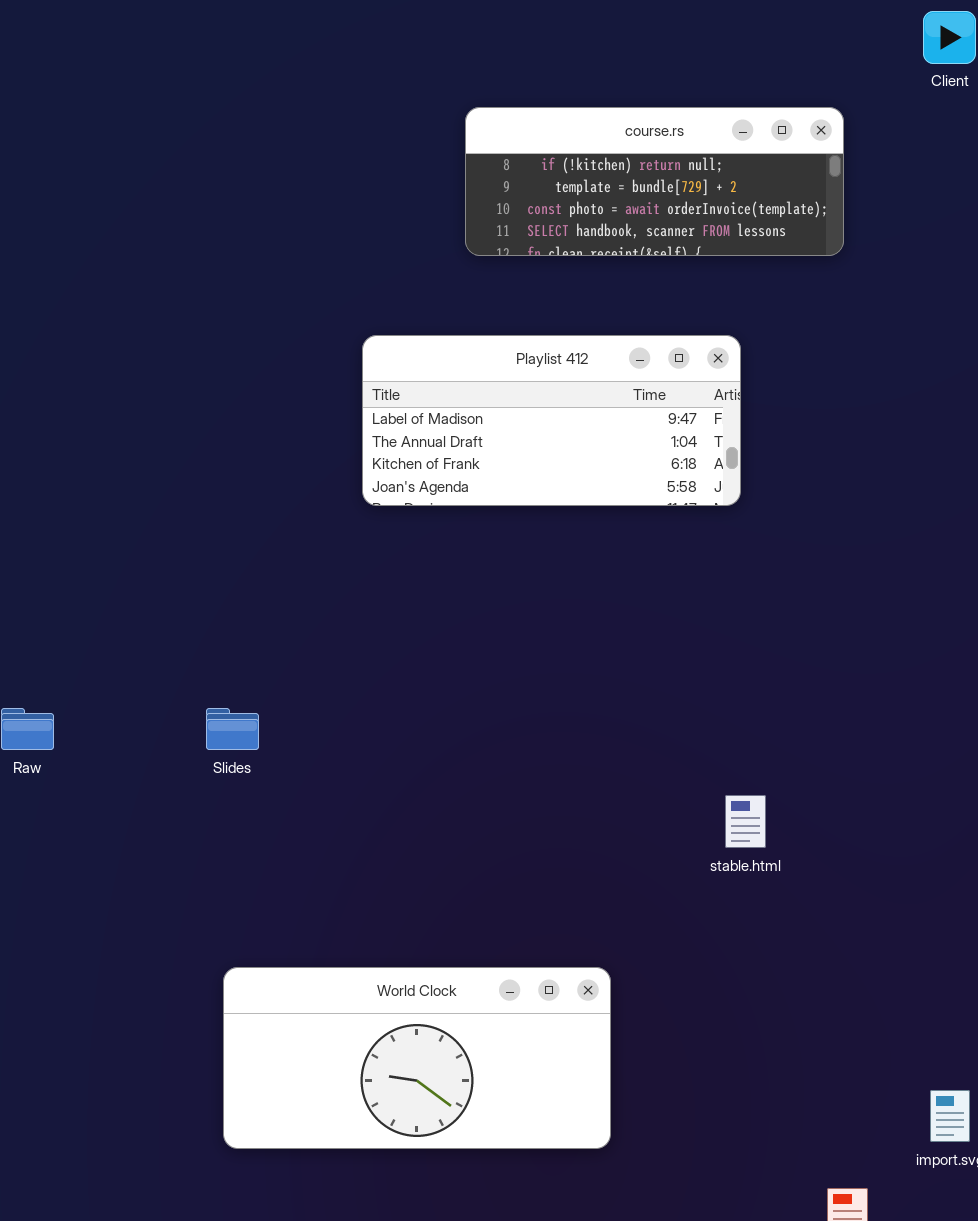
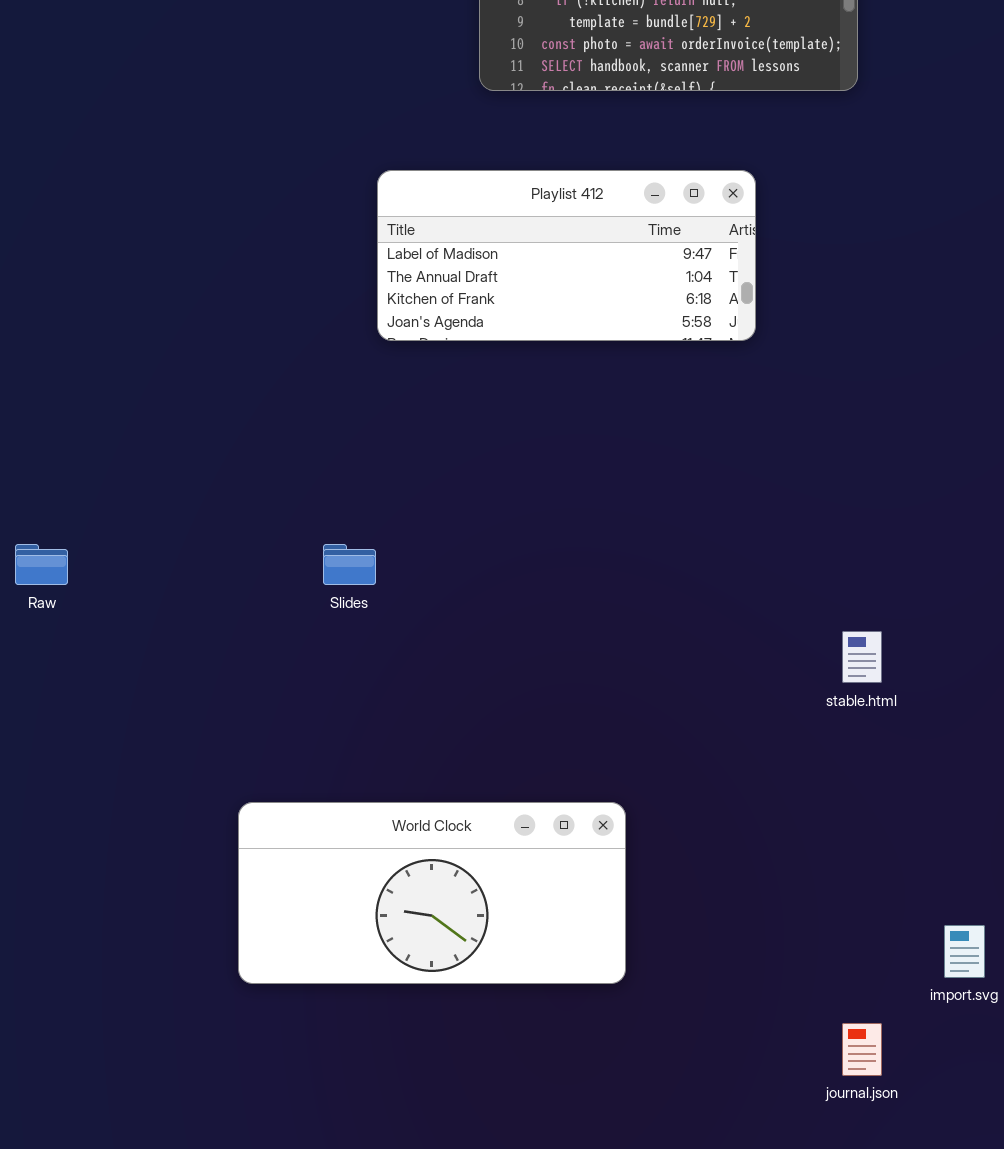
Slides: [206,708,259,750] -> [323,544,376,585], moved
stable.html: [725,795,766,848] -> [842,631,882,683], moved

